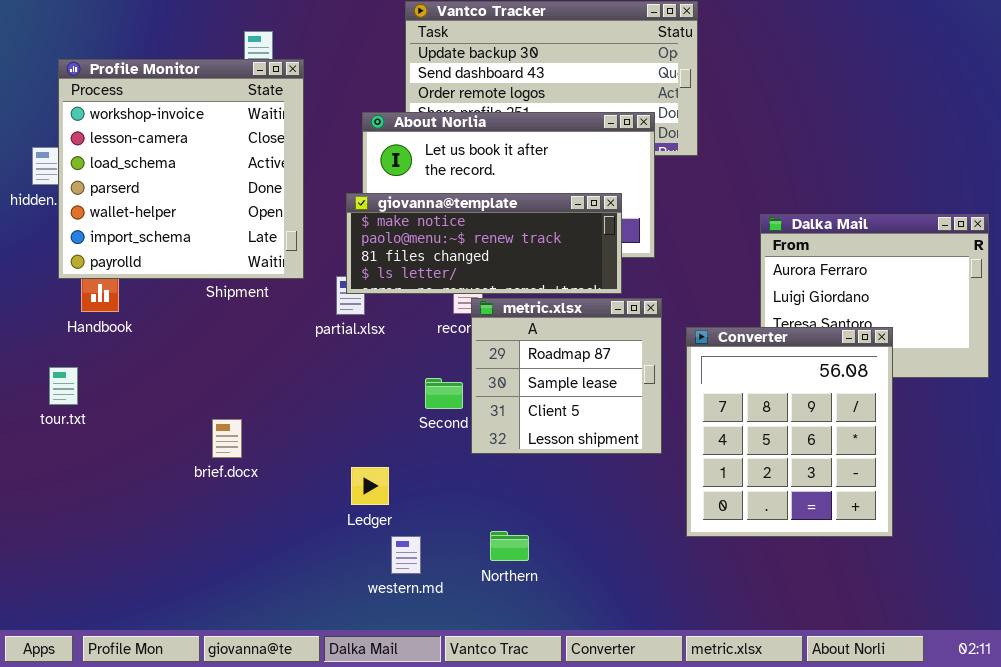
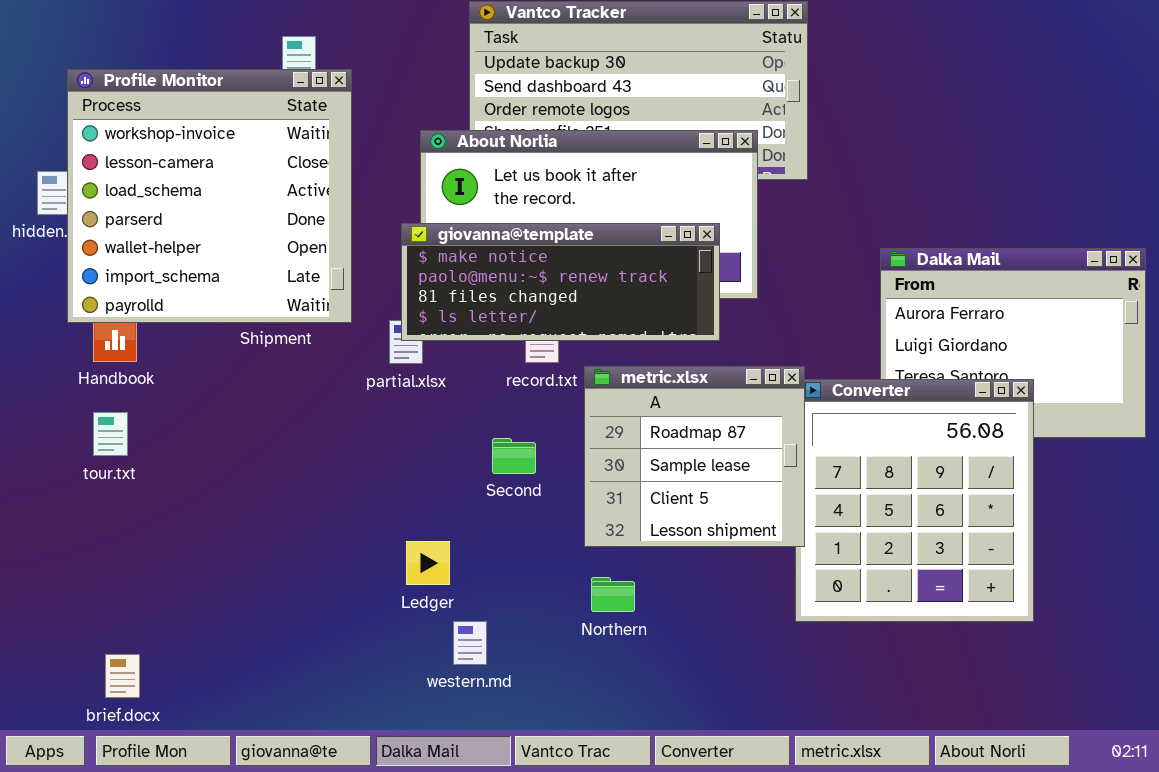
metric.xlsx: [471,298,662,454] -> [584,366,805,547], moved
tour.txt: [49,367,78,405] -> [93,412,128,456], moved
brief.docx: [212,419,242,458] -> [105,654,140,698], moved
Northern: [490,531,529,561] -> [591,577,635,612], moved

